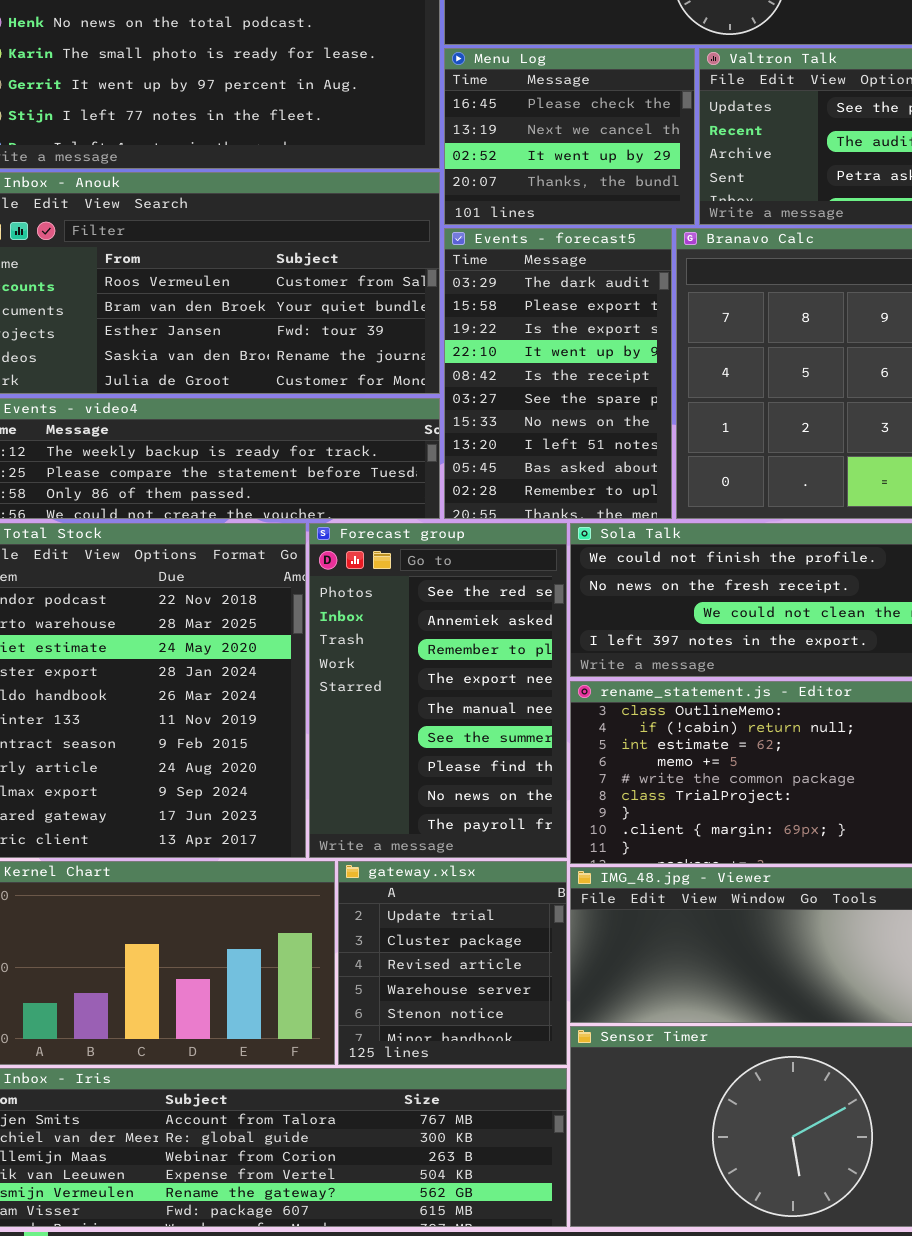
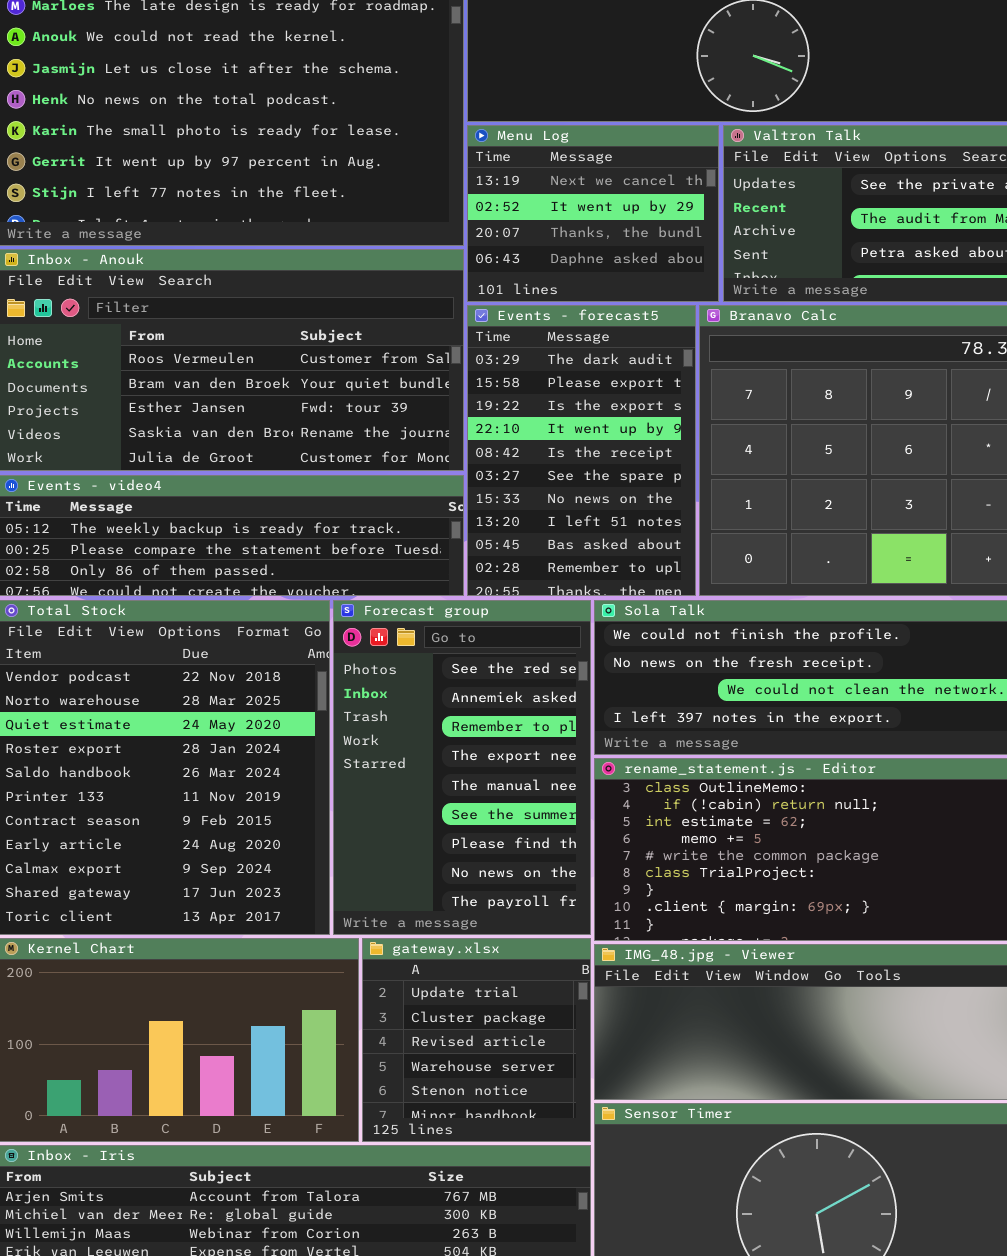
Menu Log: [444,48,695,225] -> [467,125,719,302], scrolled down 1 row

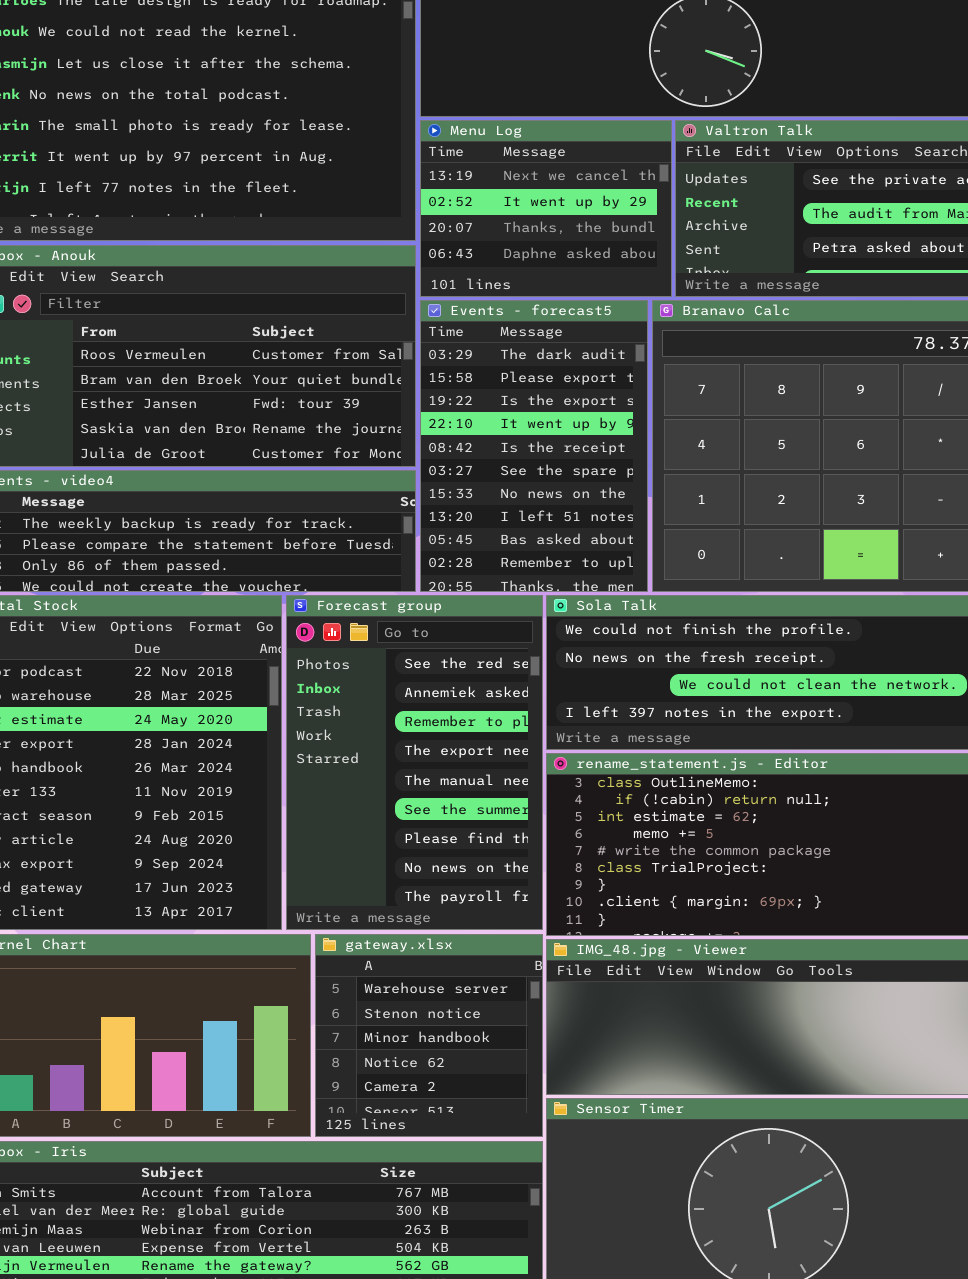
gateway.xlsx: [362,938,591,1142] -> [315,934,543,1137], scrolled down 3 rows

